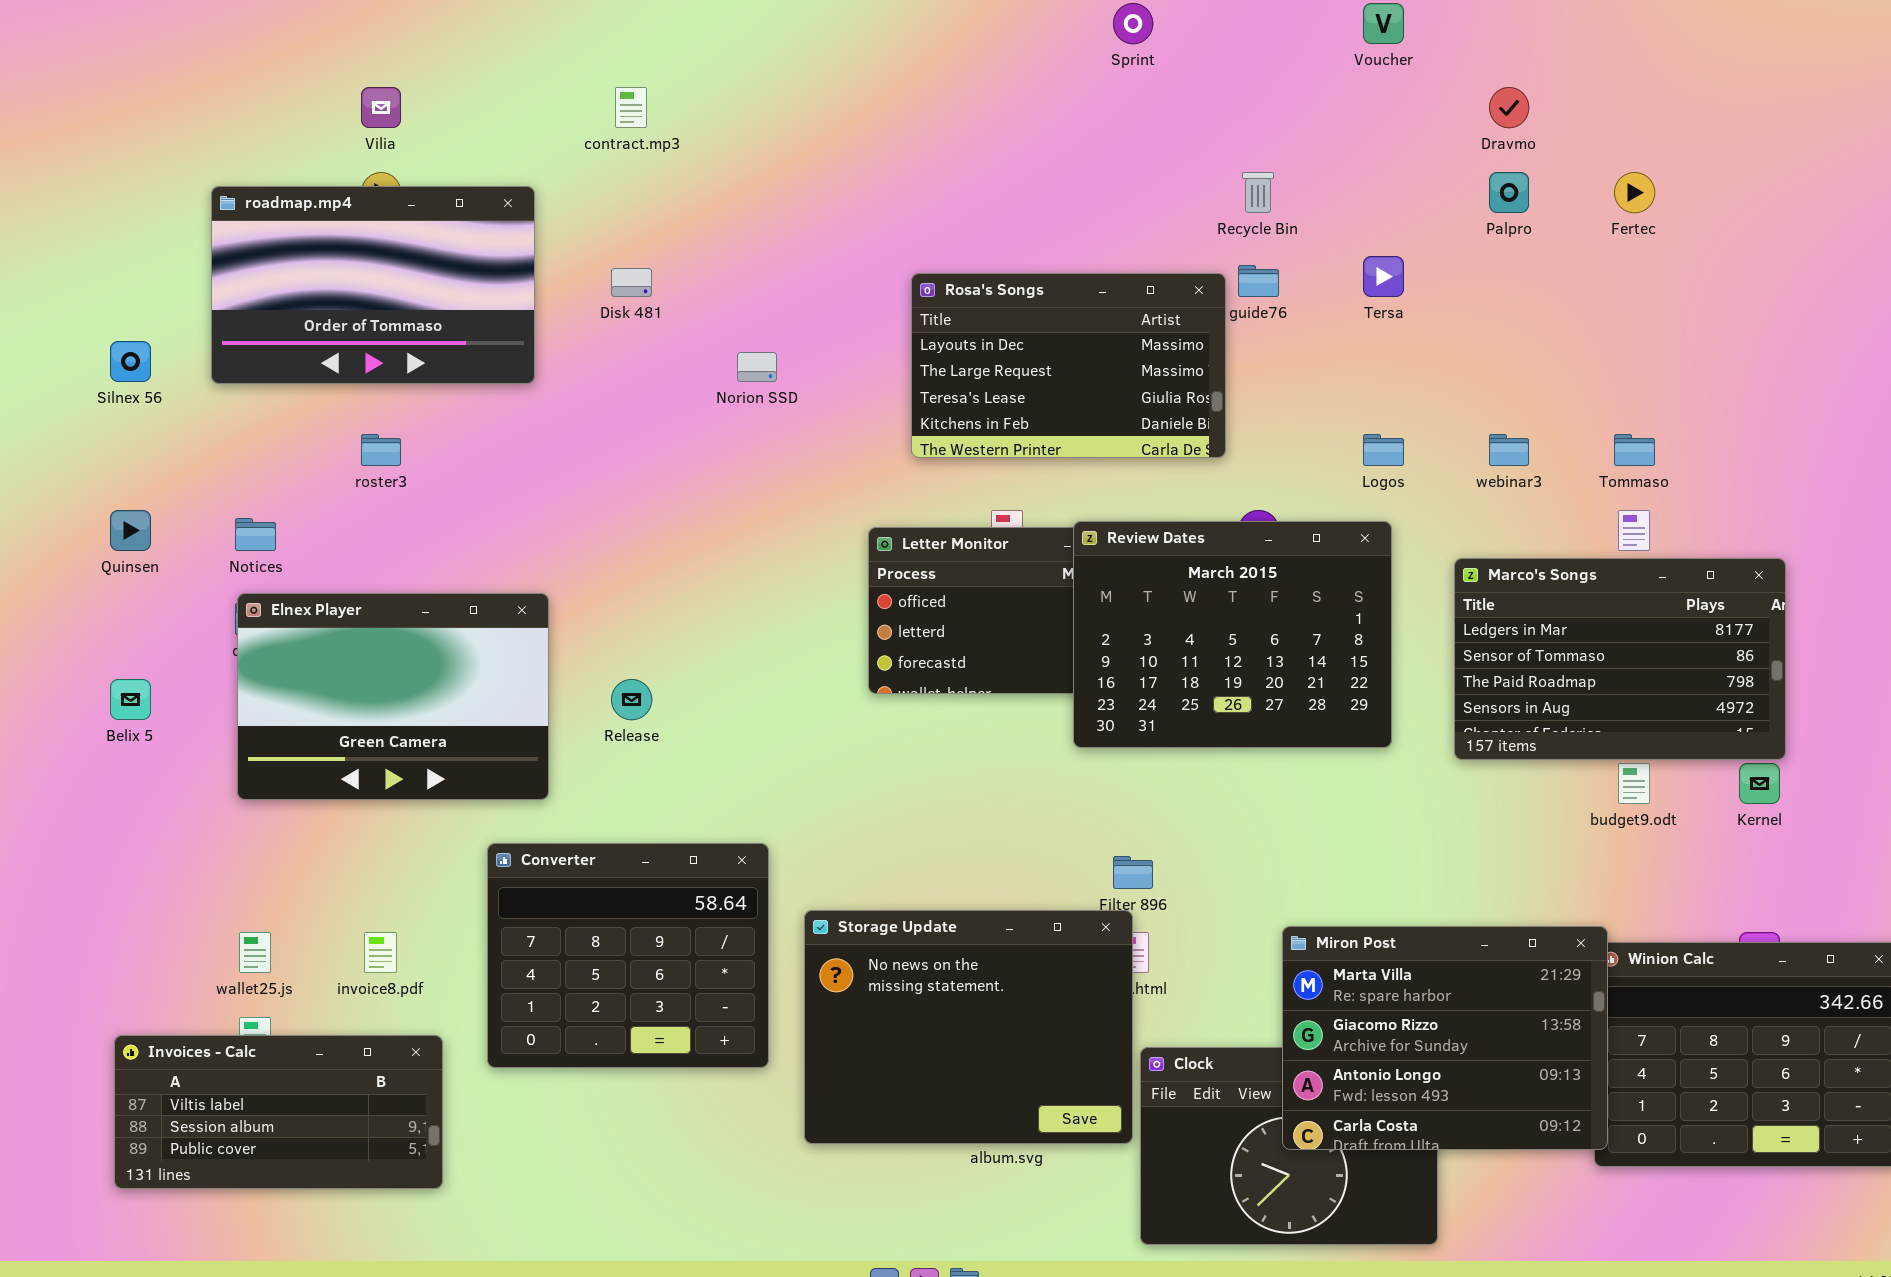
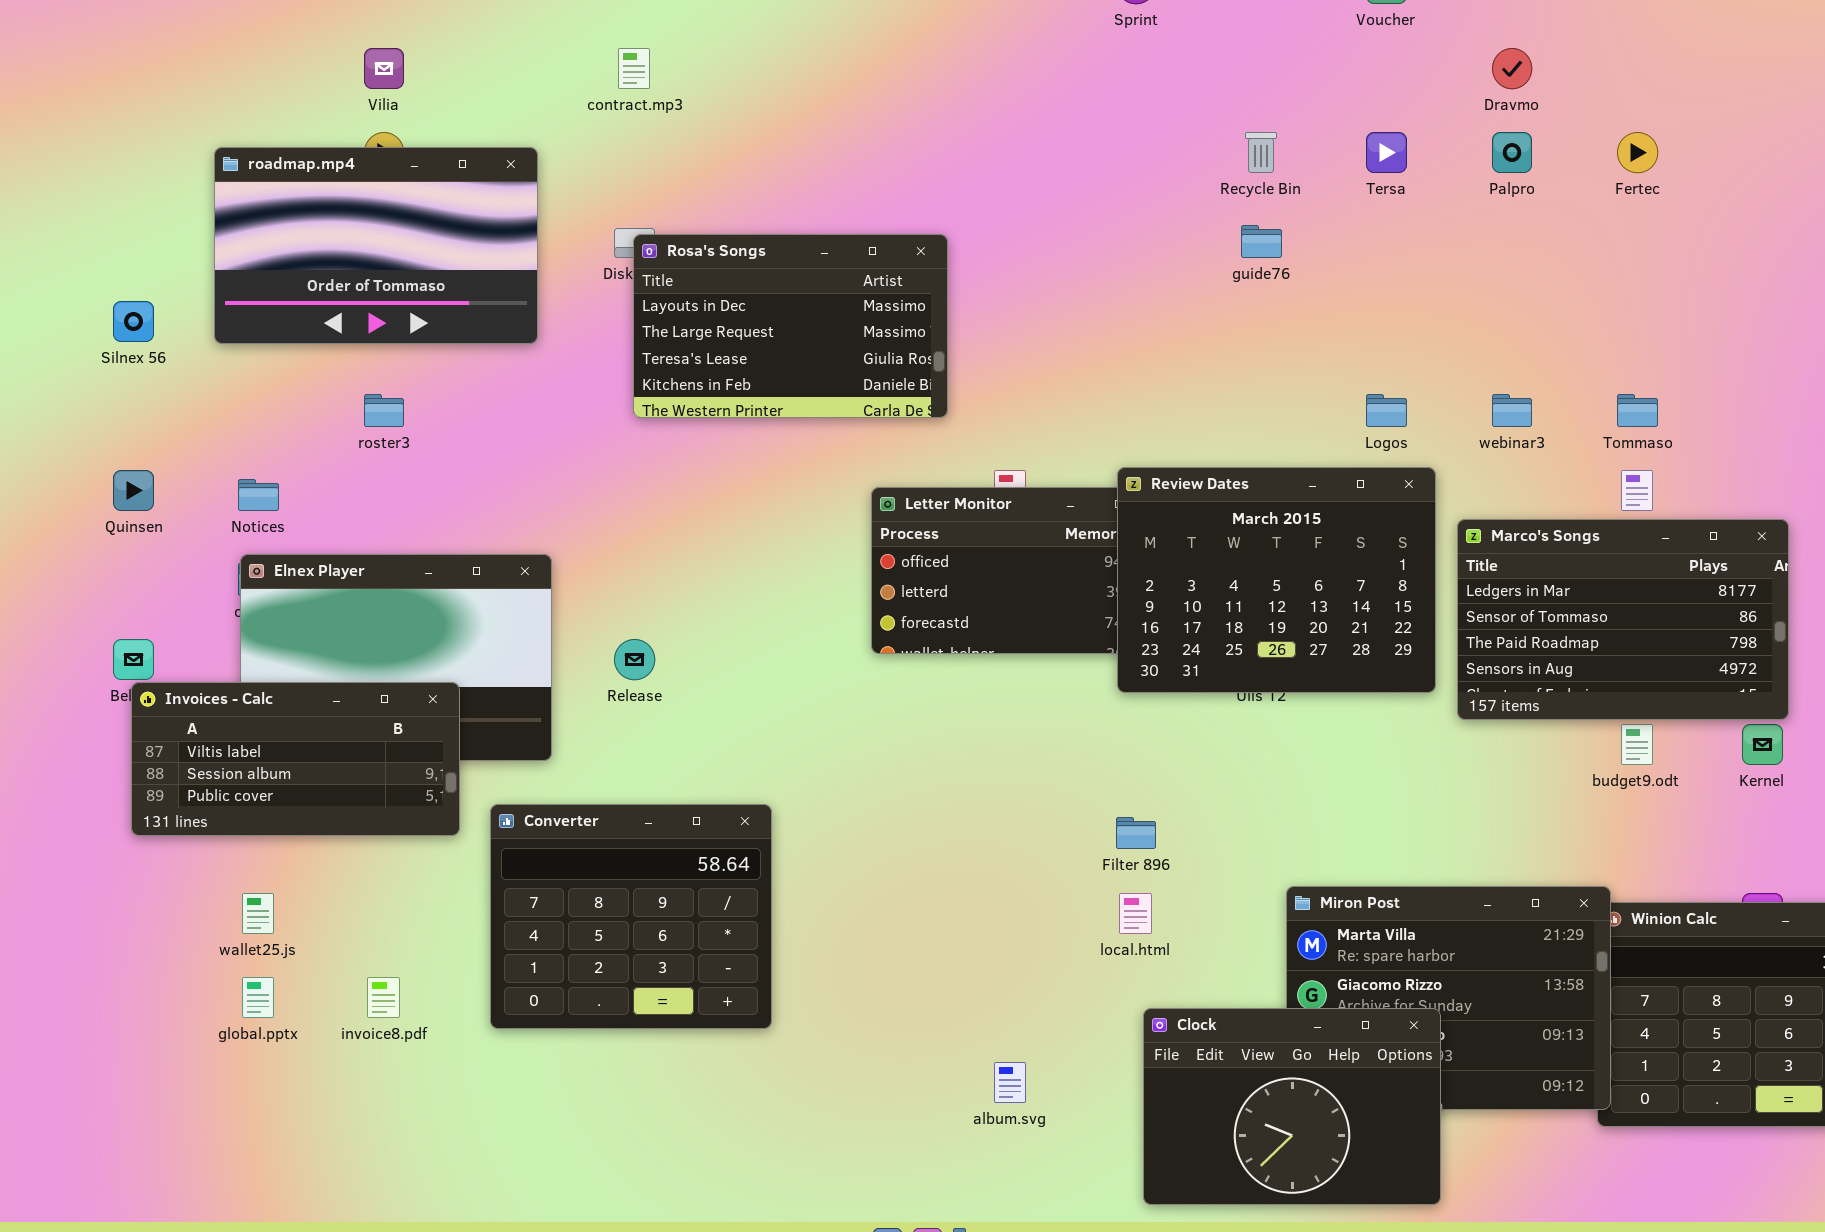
Tersa: [1363,256,1404,297] -> [1366,132,1407,173], moved
Rosa's Songs: [911,273,1226,458] -> [633,234,948,418], moved
Review Dates: [1073,521,1392,748] -> [1117,467,1436,693], moved
Storage Update: [804,910,1133,1144] -> none, closed
invoice8.pdf: [364,932,397,973] -> [367,977,400,1018], moved
Invoices - Calc: [114,1035,443,1189] -> [131,682,460,836], moved
Clock: [1140,1047,1438,1245] -> [1143,1008,1441,1205], raised

